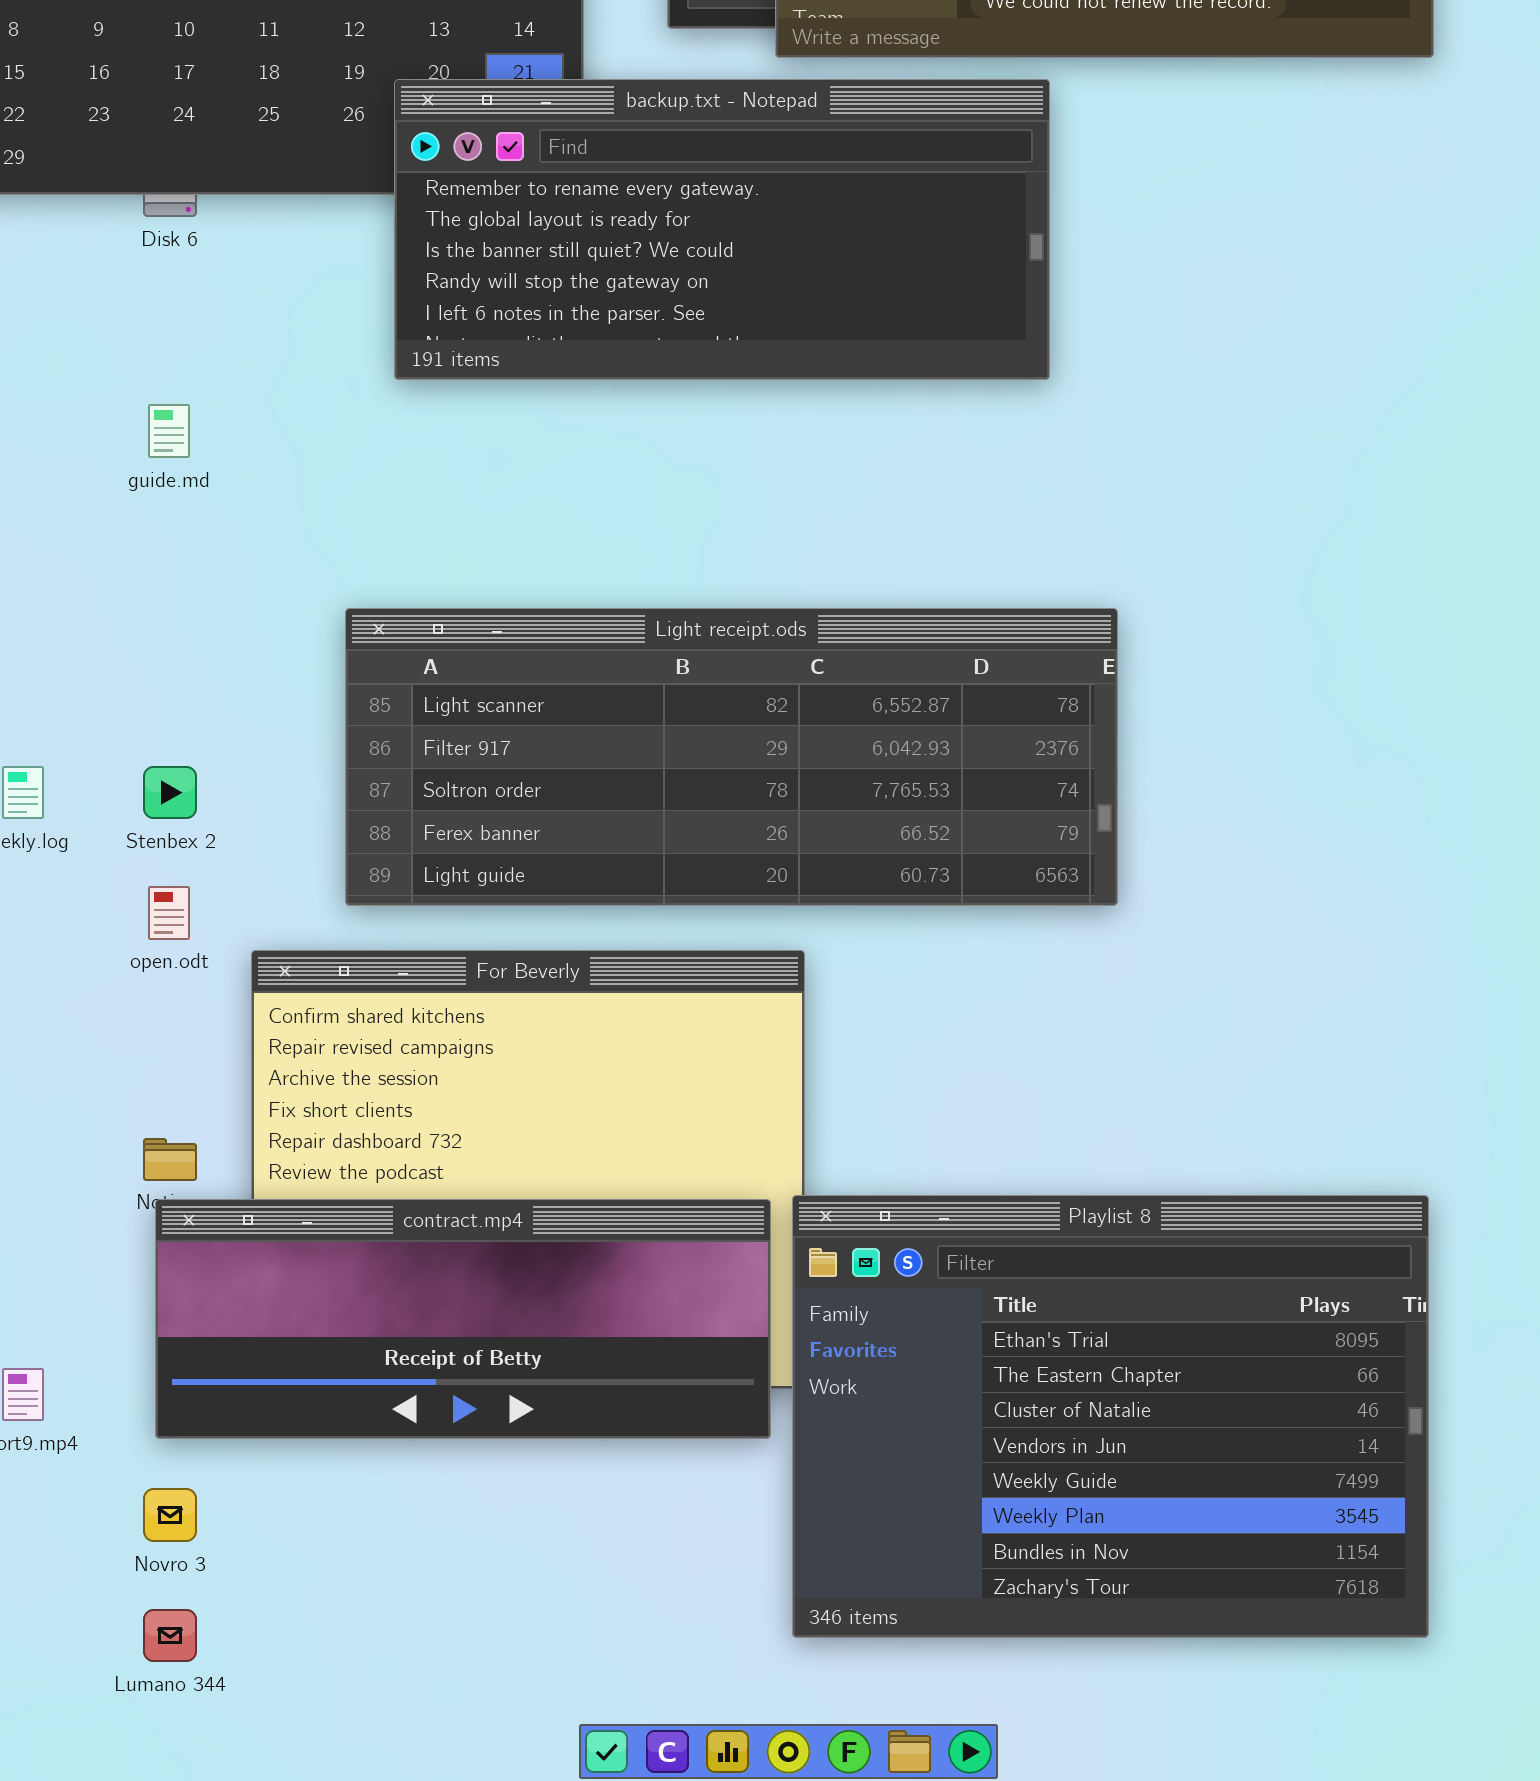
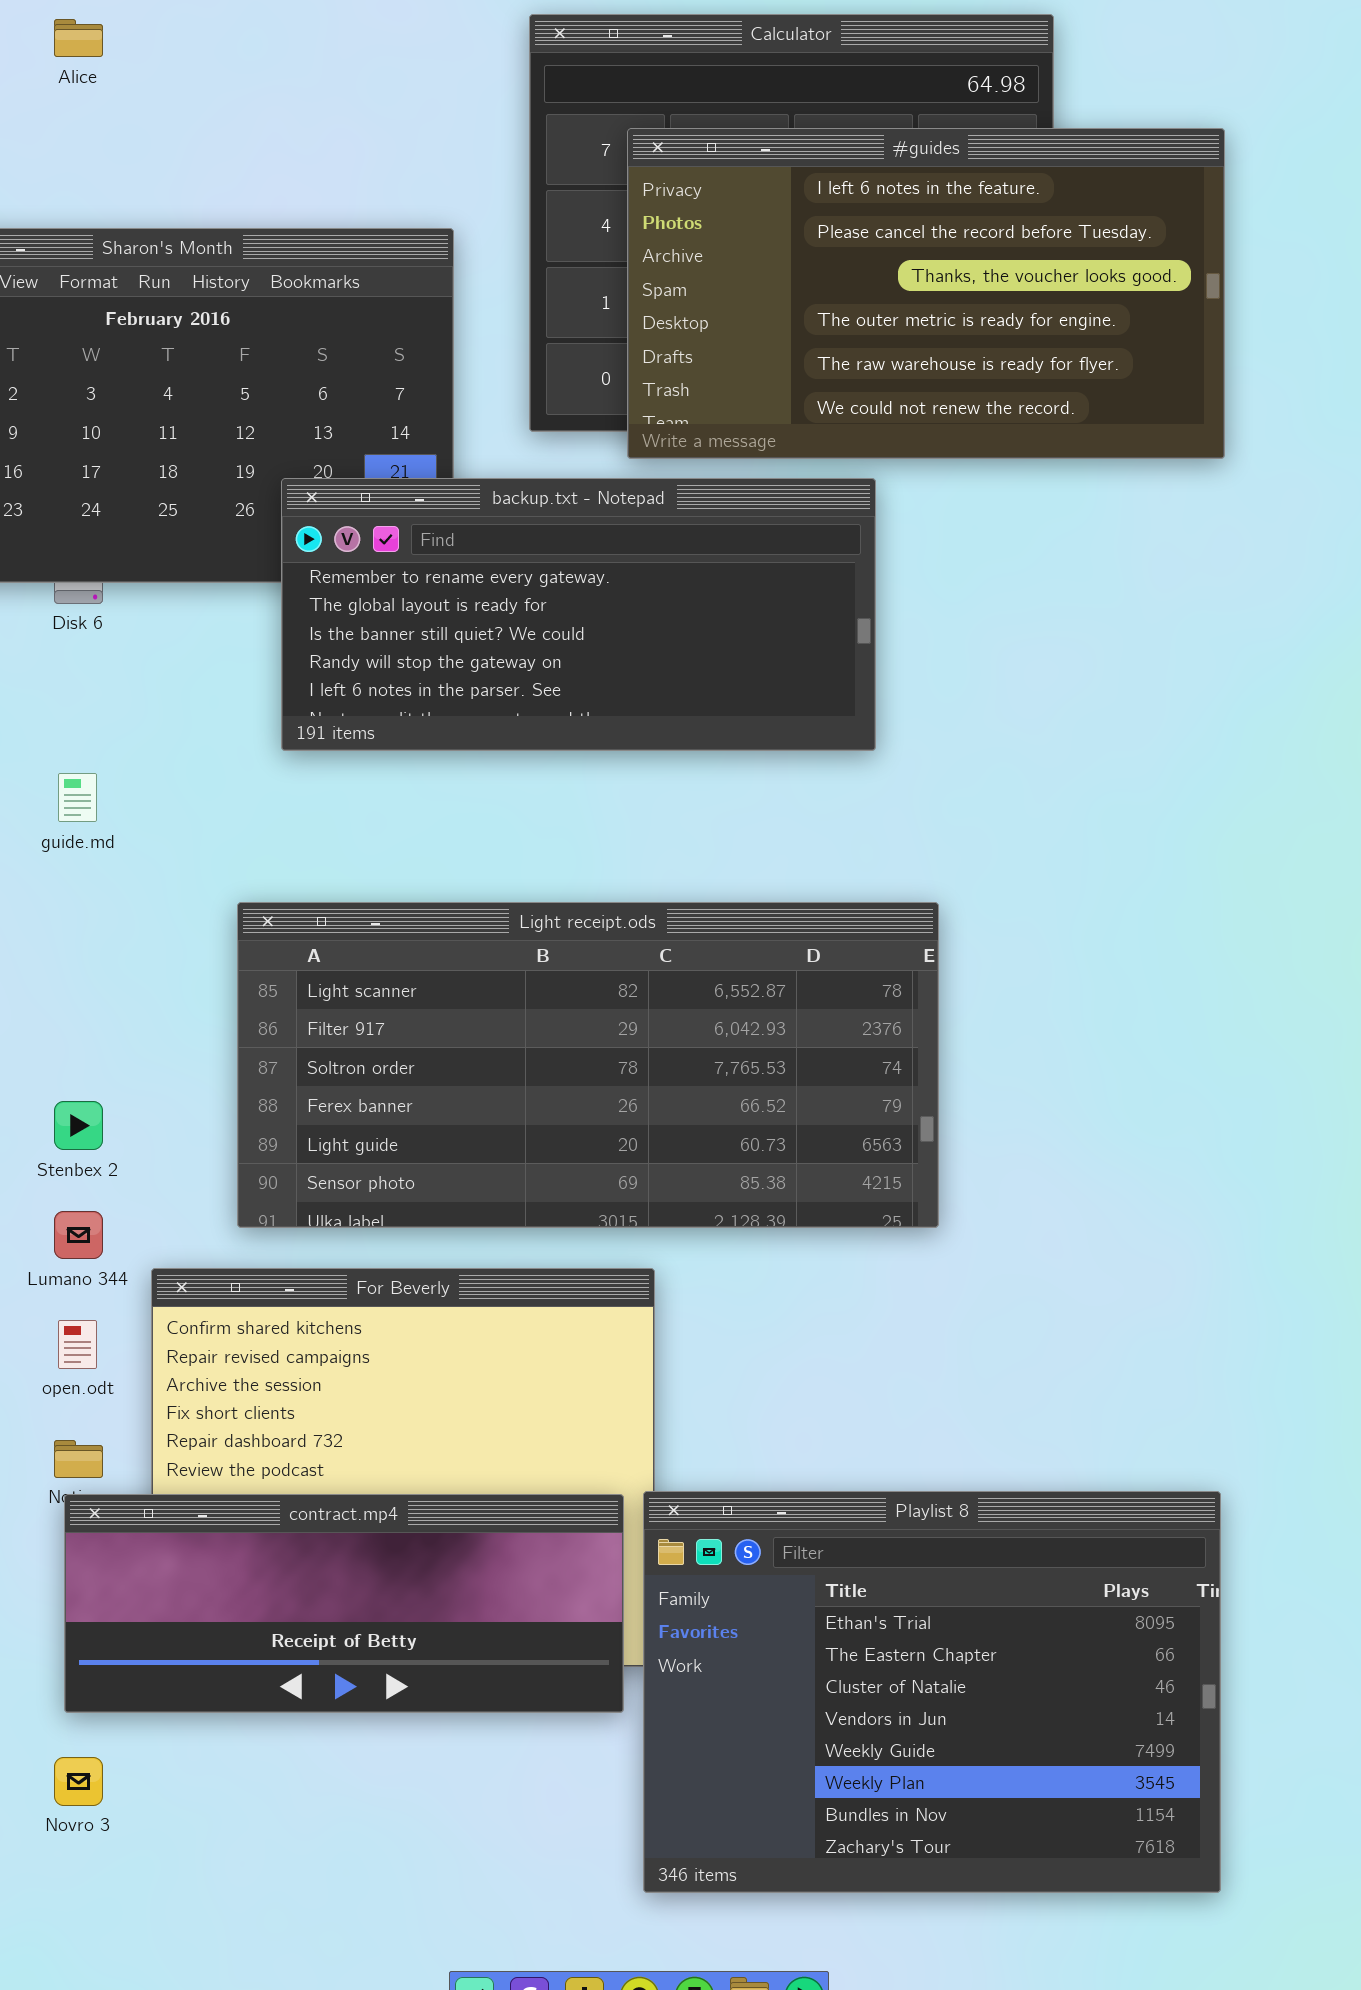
Light receipt.ods: [345,608,1118,906] -> [237,902,939,1228], resized
open.odt: [148,886,190,940] -> [58,1320,97,1369], moved
Lumano 344: [143,1609,197,1662] -> [54,1211,103,1259], moved

